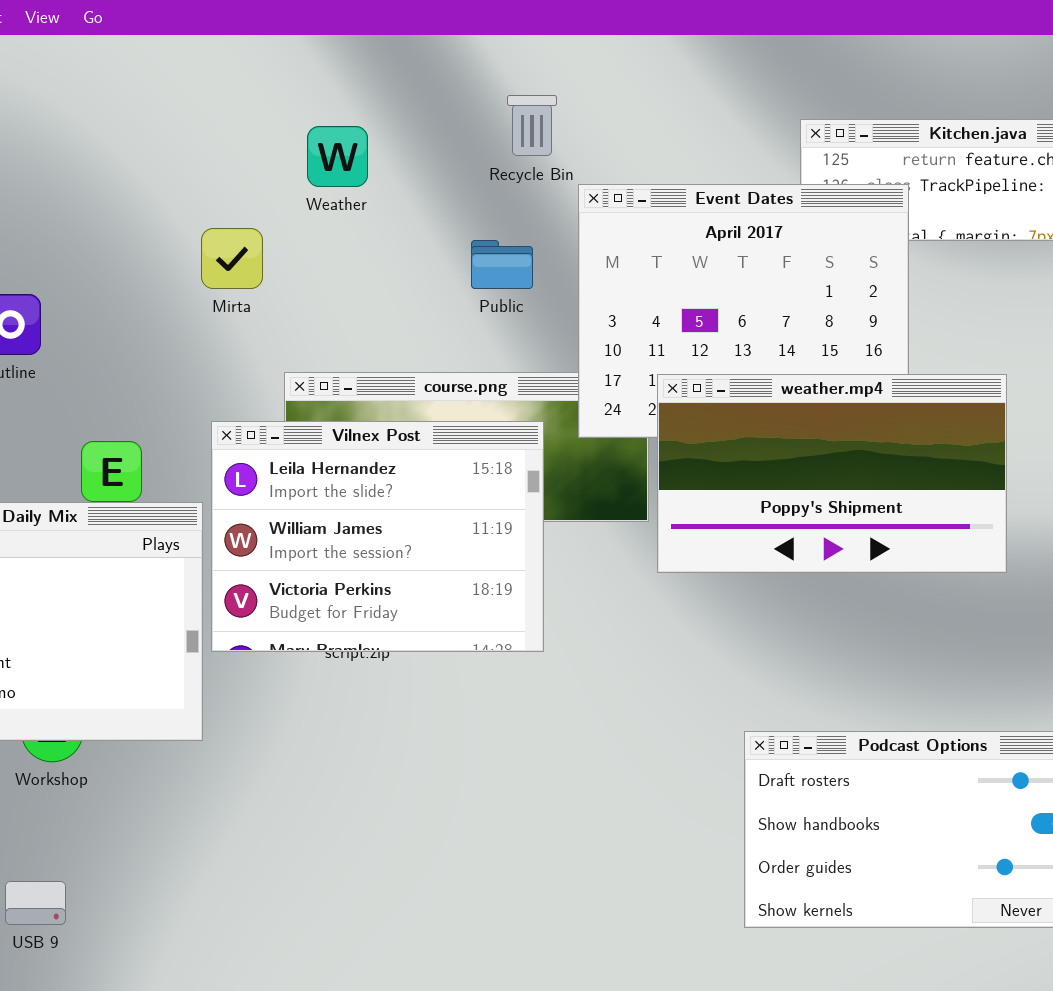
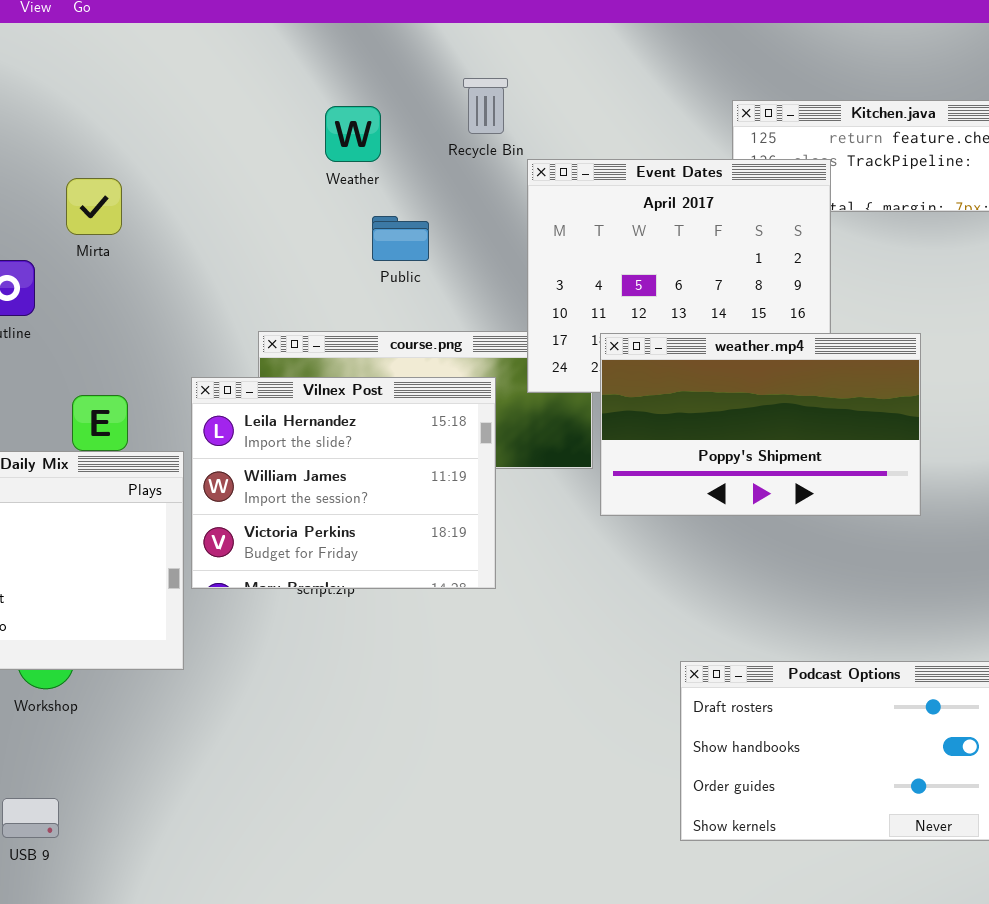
Weather: [307,126,368,187] -> [325,106,381,162], moved
Mirta: [201,228,263,289] -> [66,178,122,235], moved
Public: [471,240,533,289] -> [372,216,429,261], moved

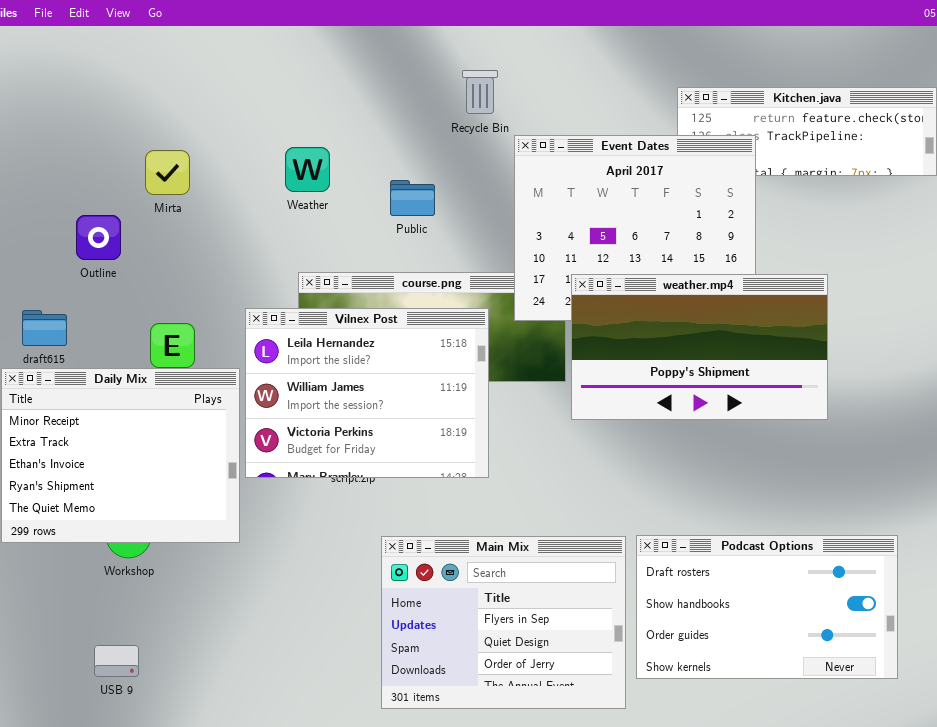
Weather: [325,106,381,162] -> [285,147,330,192], moved
Main Mix: none -> [381,536,626,709], opened

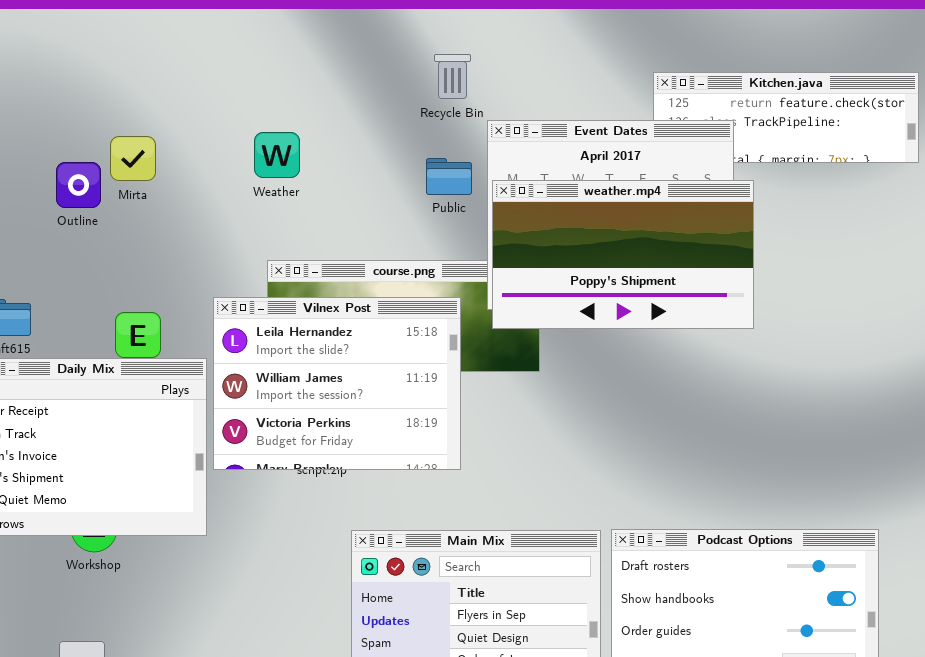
Public: [390,180,435,216] -> [426,158,472,195], moved
Outline: [76,215,121,260] -> [56,162,101,208], moved
weather.mp4: [571,274,828,420] -> [492,180,754,329], moved

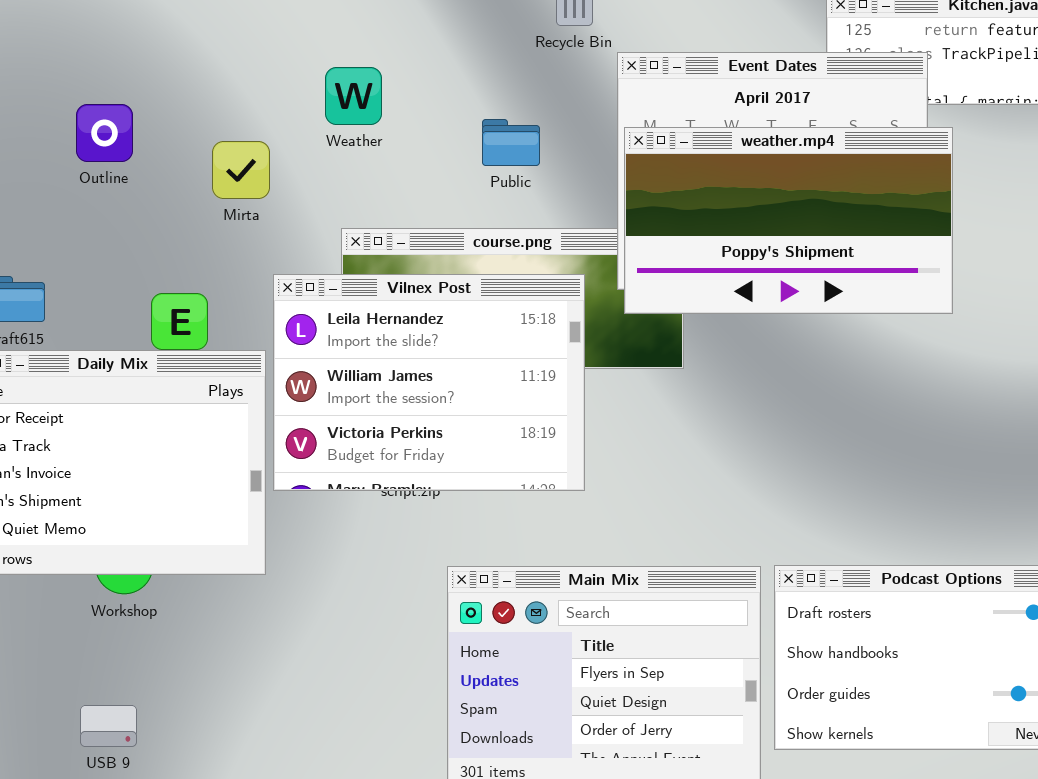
Mirta: [110,136,156,181] -> [212,141,270,199], moved
Public: [426,158,472,195] -> [482,119,540,166], moved

